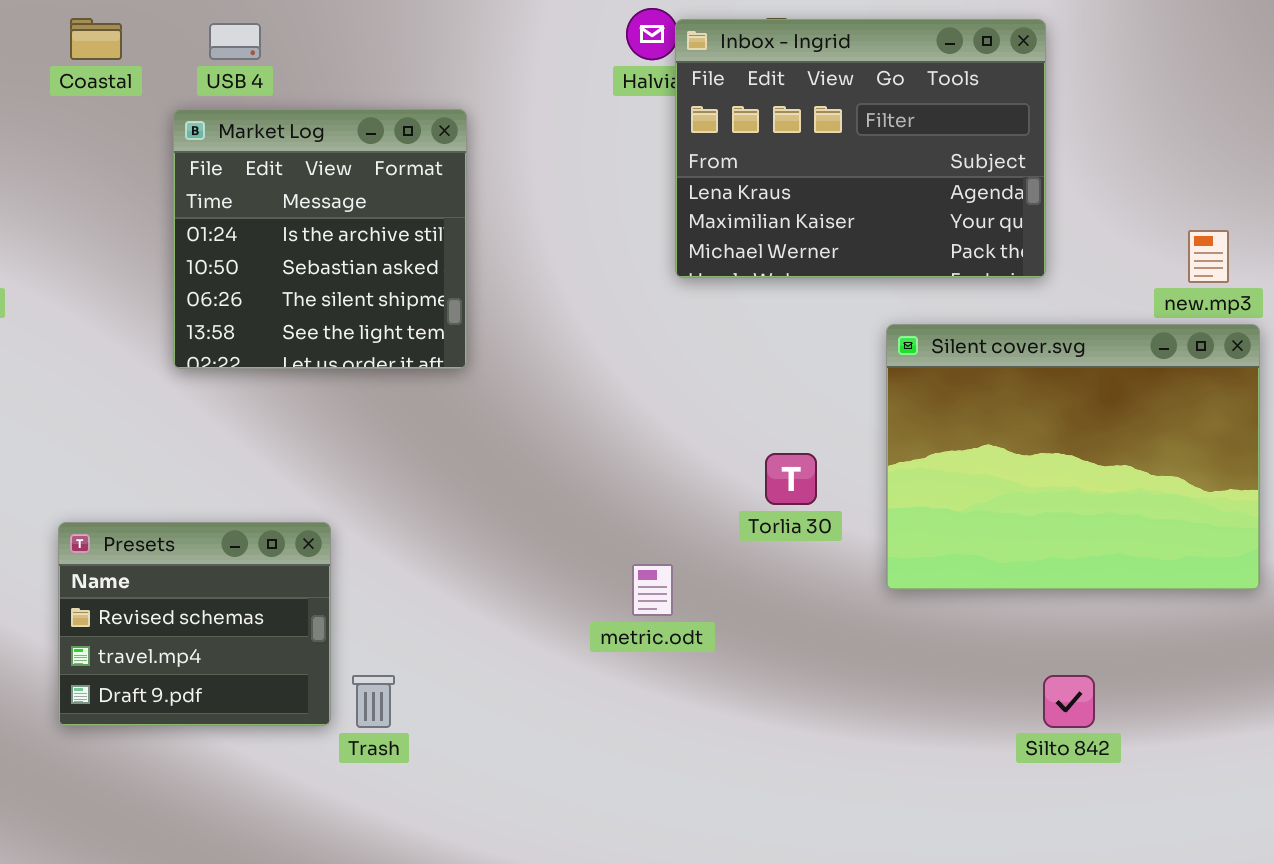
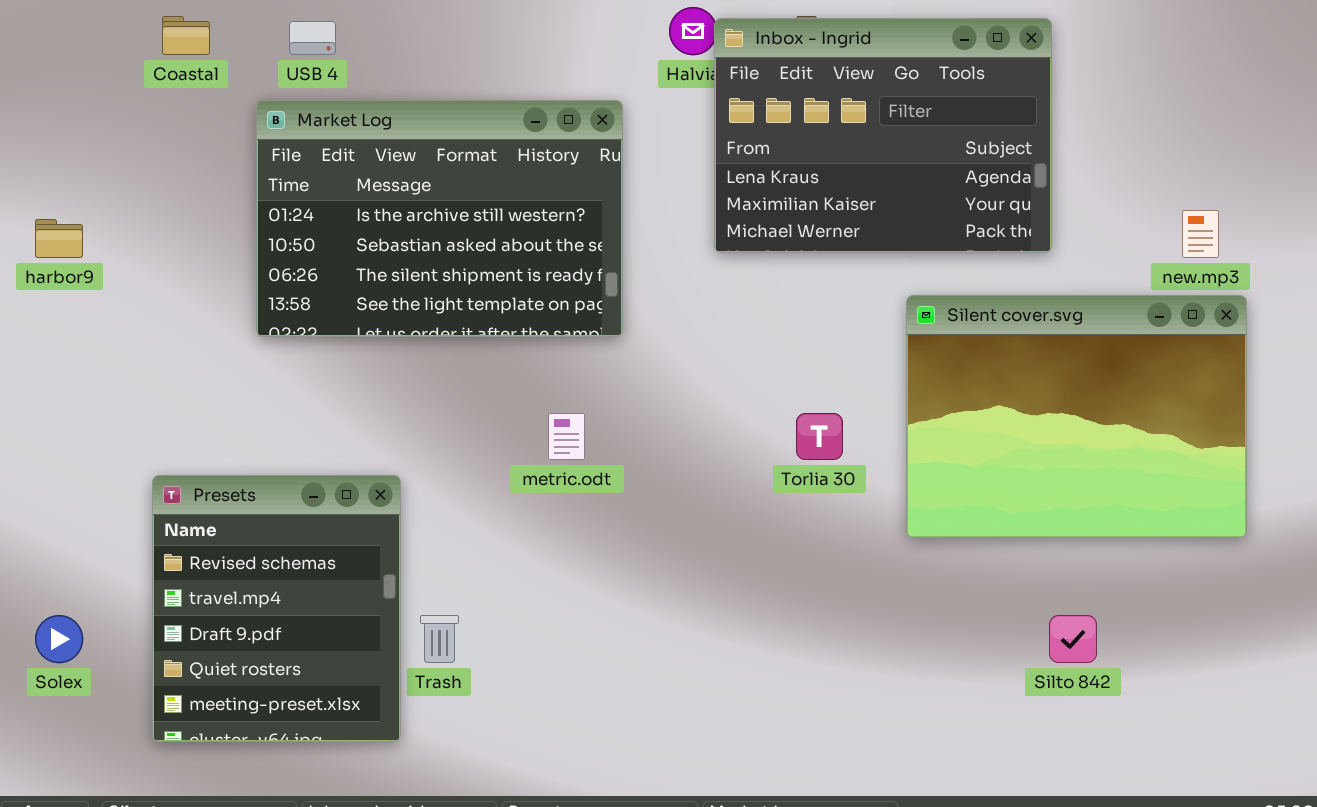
Market Log: [173,109,467,369] -> [256,100,623,337], resized
Presets: [58,522,331,726] -> [152,475,401,742], resized
metric.odt: [632,564,673,616] -> [548,413,585,460], moved

